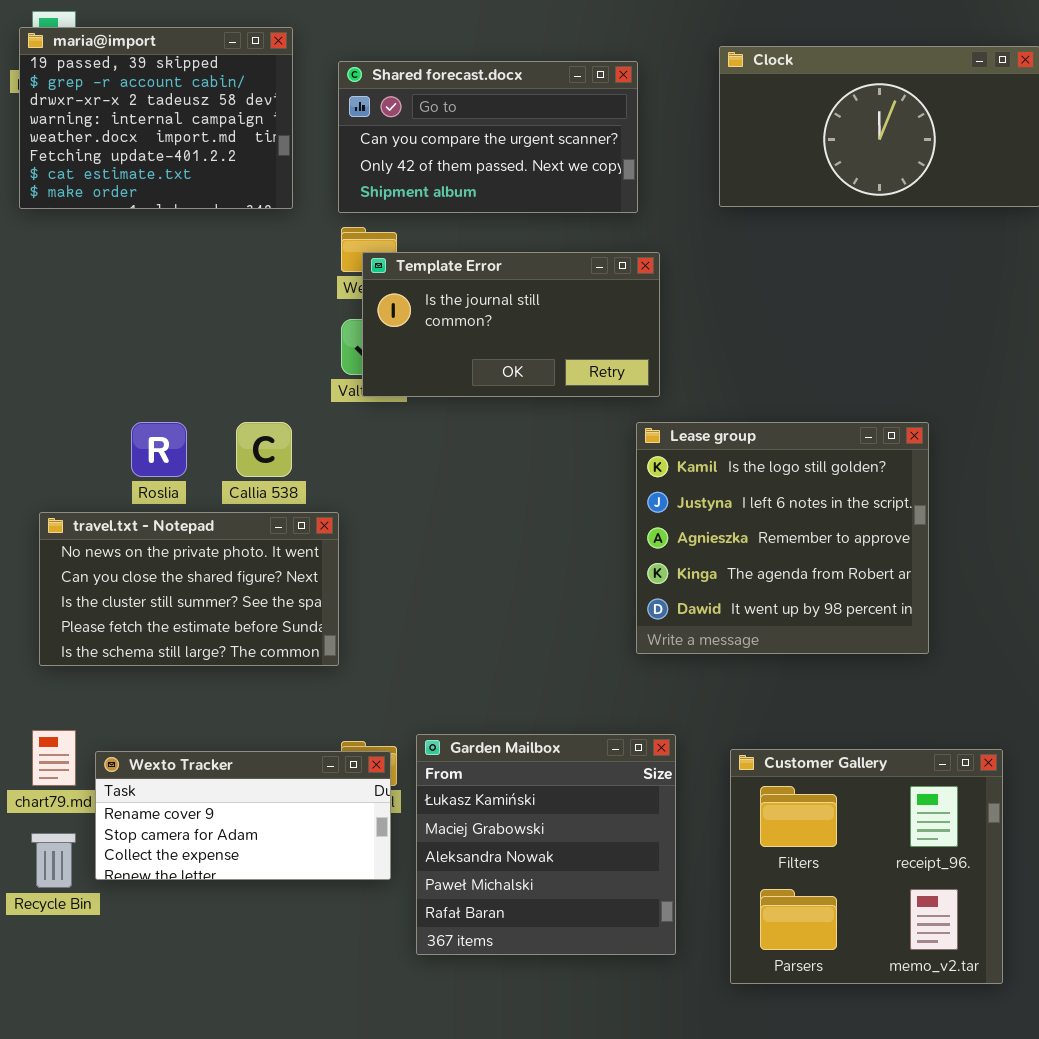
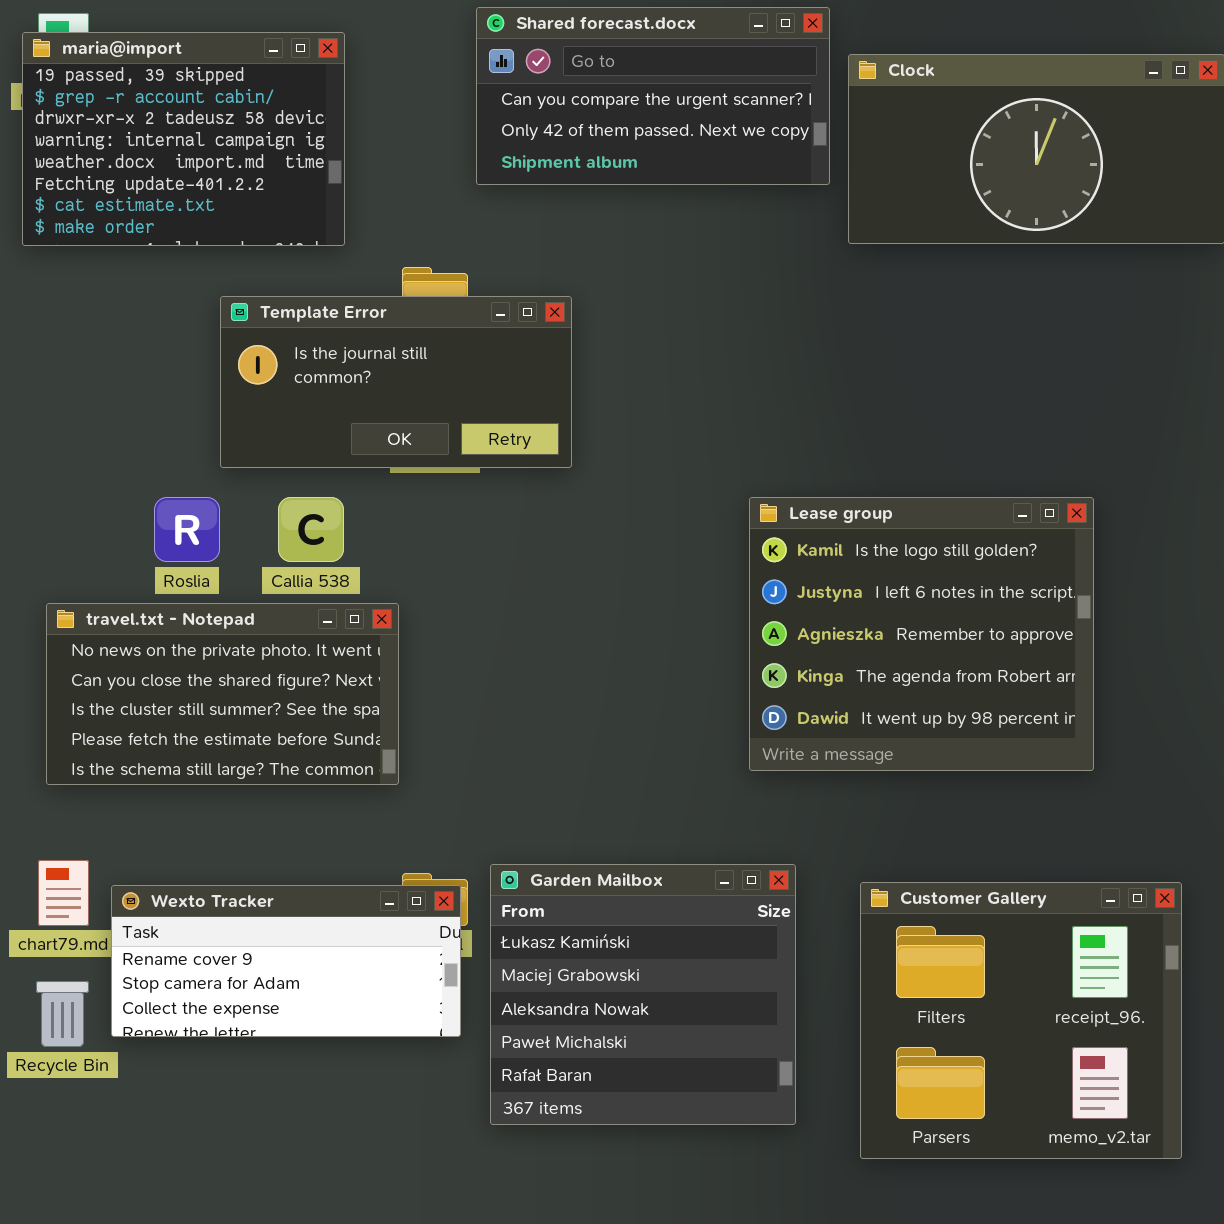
Shared forecast.docx: [338,61,638,213] -> [476,7,830,185], moved
Template Error: [362,252,660,397] -> [220,296,572,468], moved

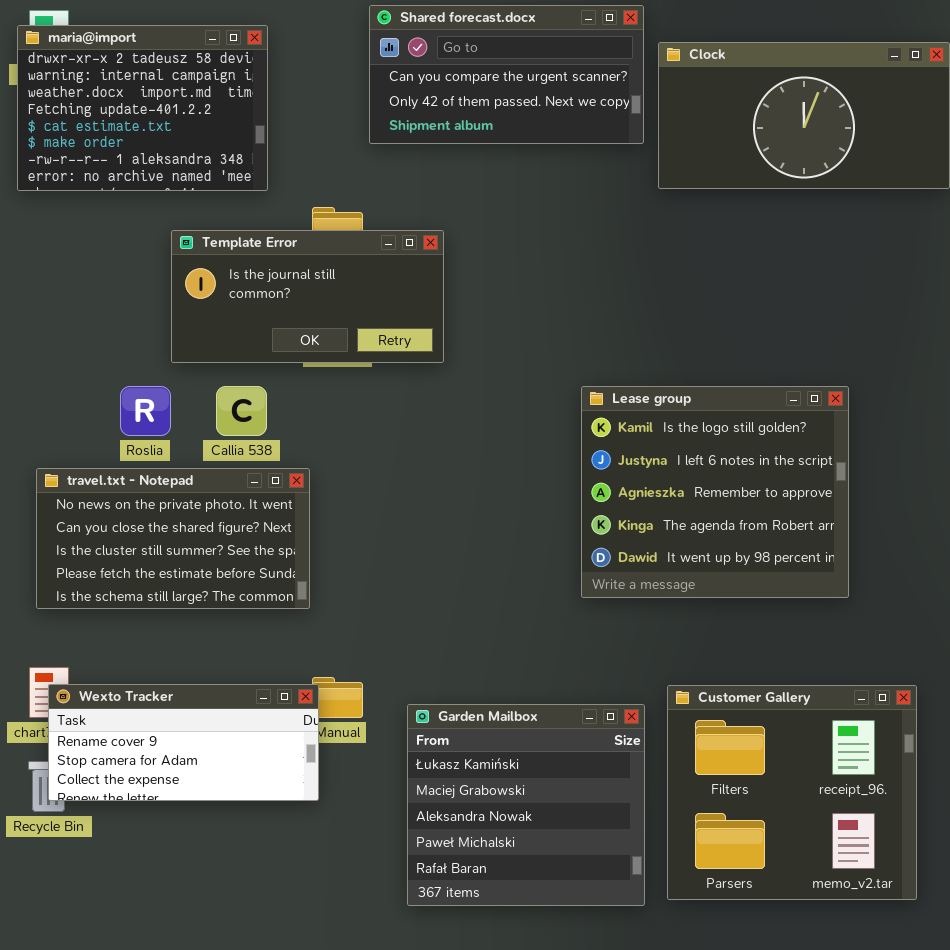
maria@import: [22,32,345,246] -> [17,25,268,191], scrolled down 2 rows
Garden Mailbox: [490,864,796,1125] -> [407,704,645,906], moved
Wexto Tracker: [111,885,461,1037] -> [48,684,319,801], moved

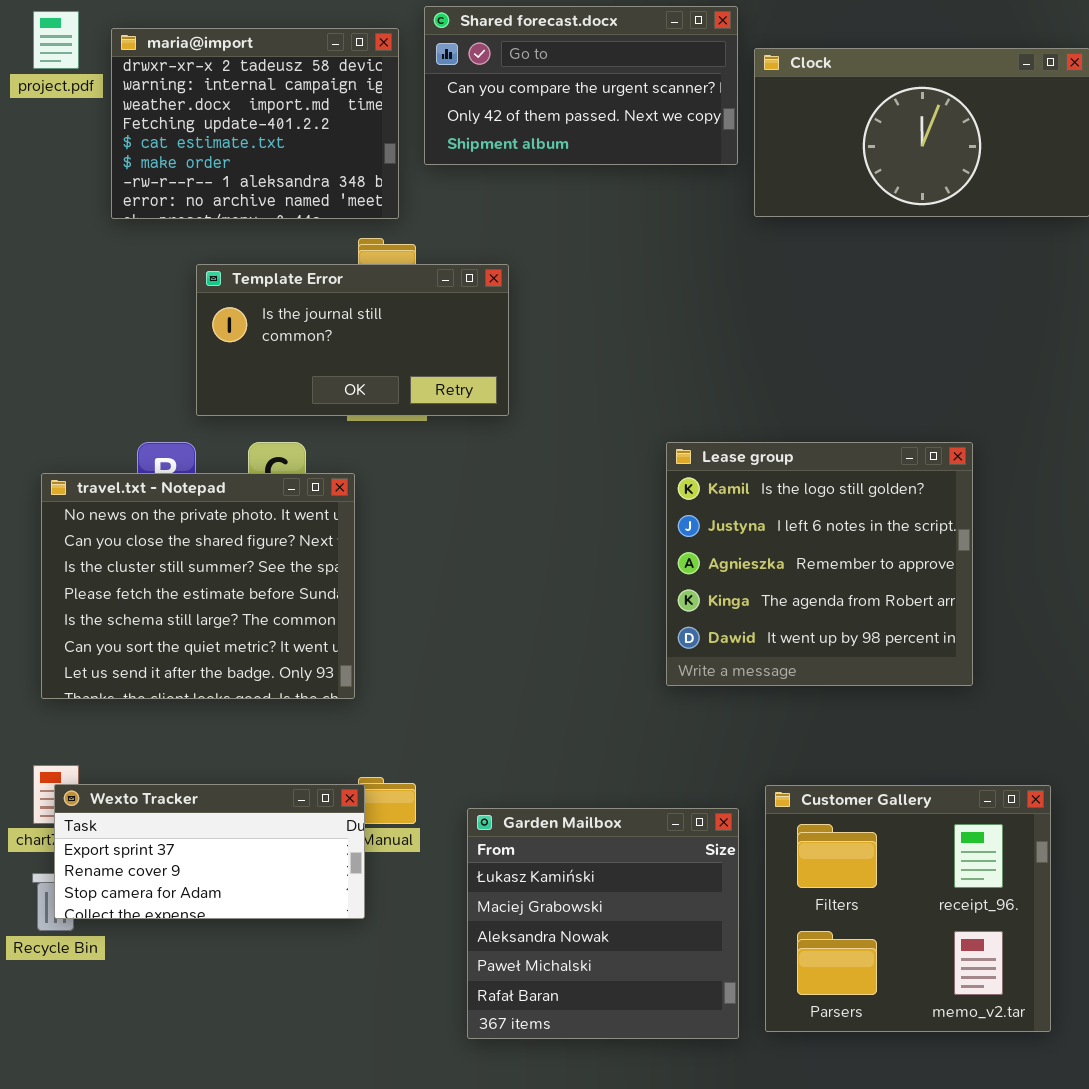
maria@import: [17,25,268,191] -> [111,28,399,219], moved
travel.txt - Notepad: [36,468,310,609] -> [41,473,355,699], resized
Wexto Tracker: [48,684,319,801] -> [54,784,365,919], scrolled up 1 row

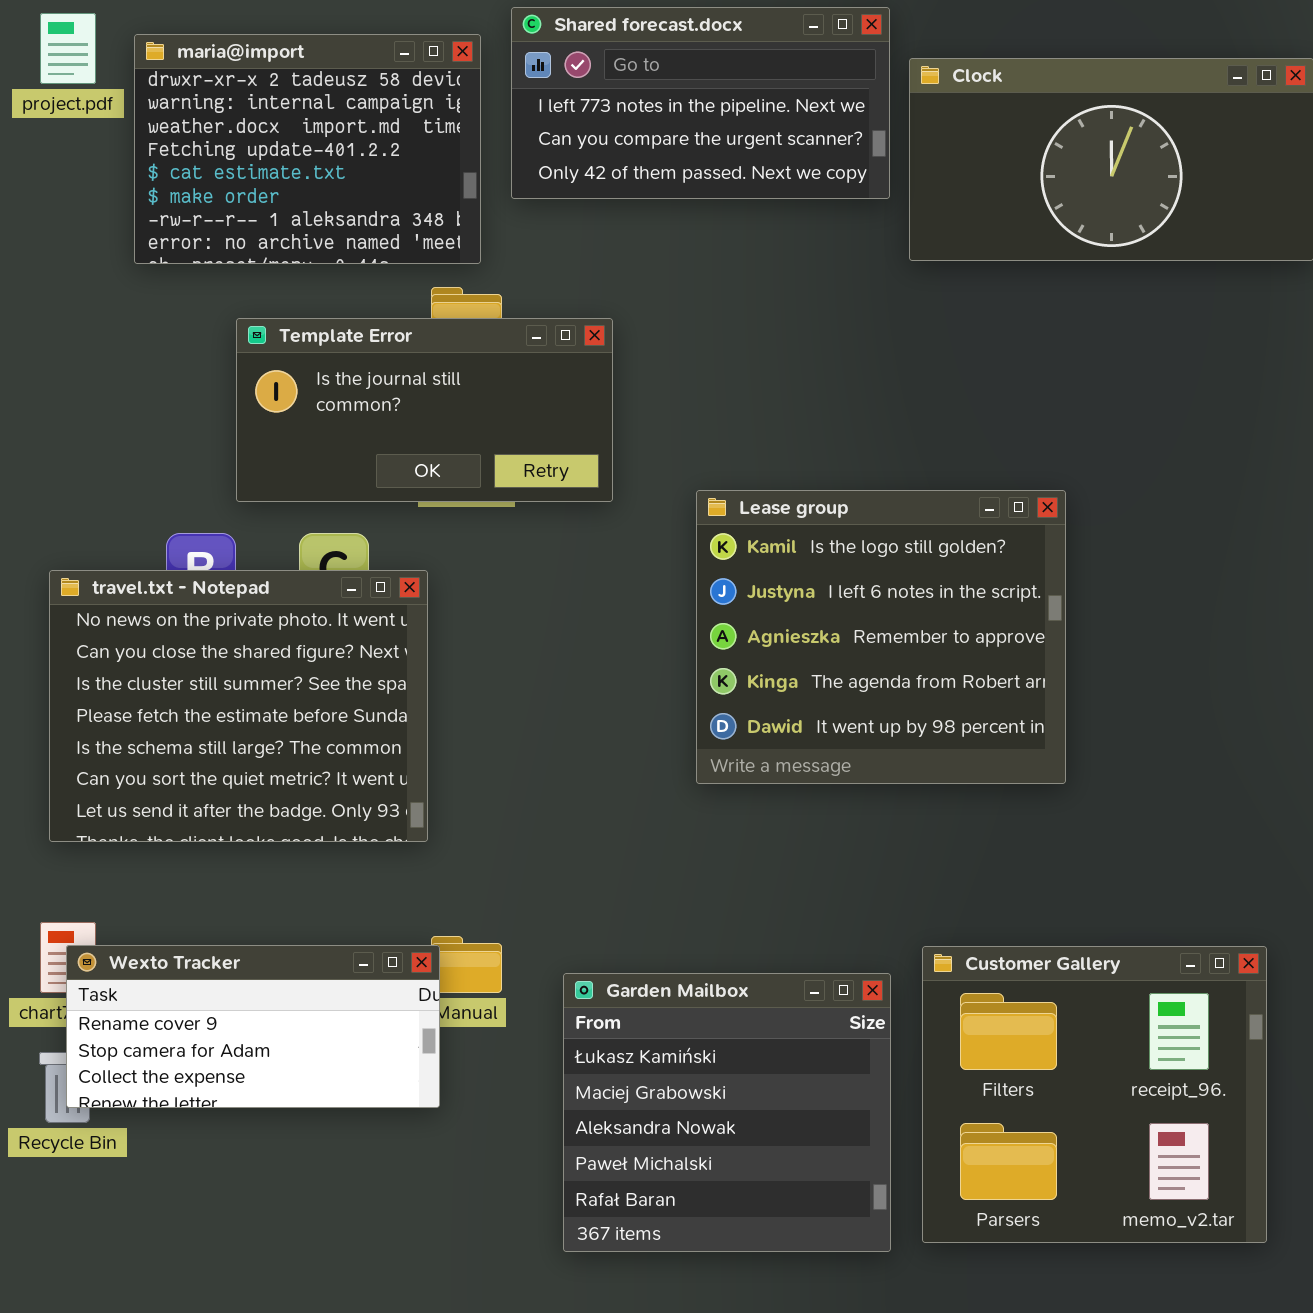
Shared forecast.docx: [424,6,738,165] -> [511,7,890,199], scrolled up 1 row
Lease group: [666,442,973,686] -> [696,490,1066,784], moved
Wexto Tracker: [54,784,365,919] -> [66,945,440,1108], scrolled down 1 row

